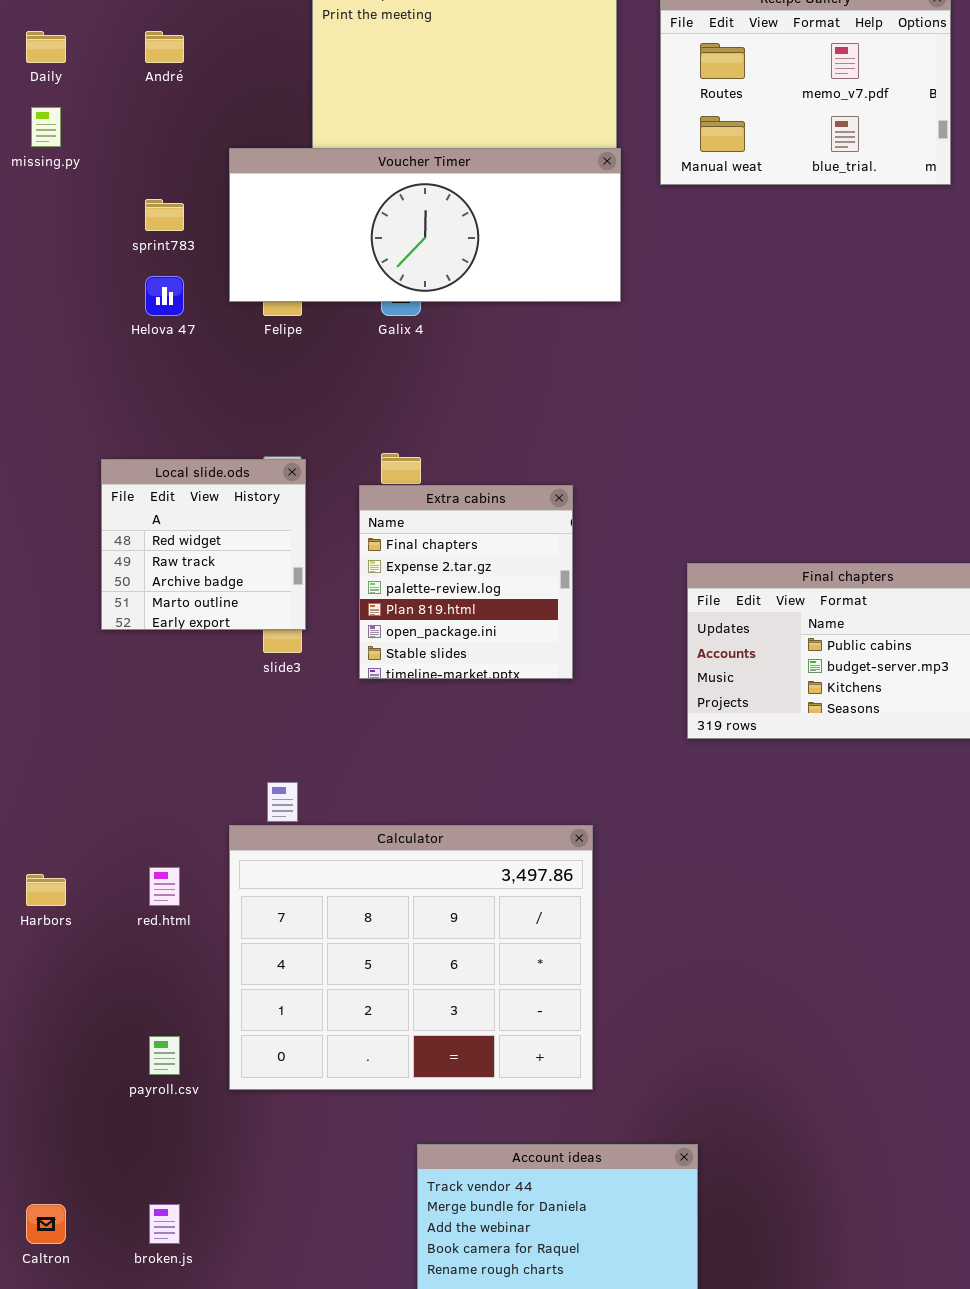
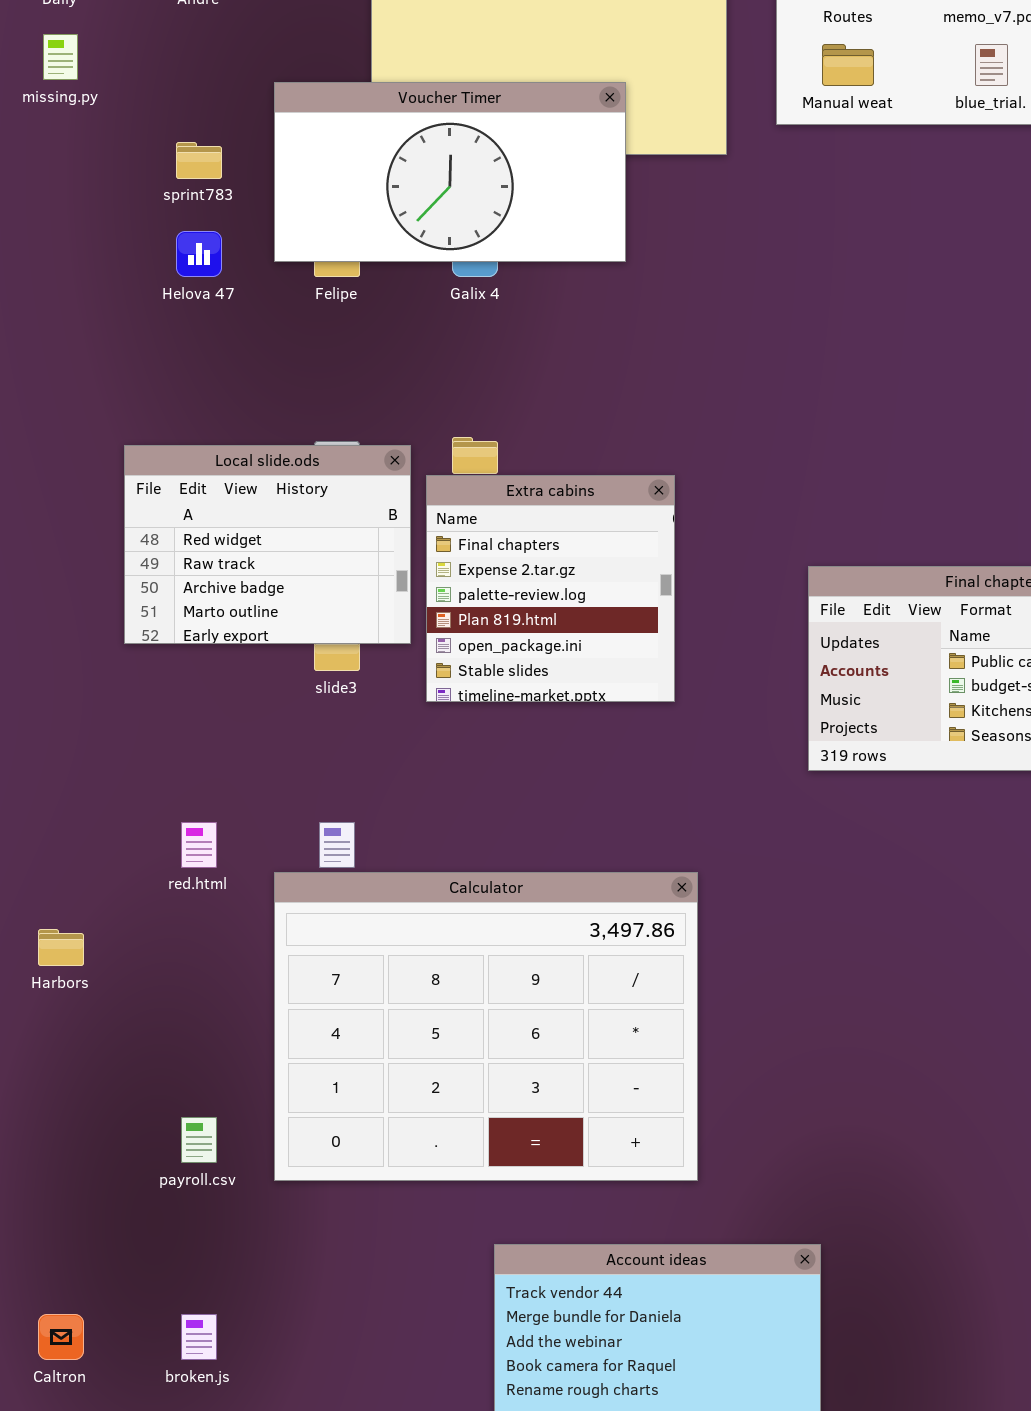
Voucher Timer: [229,148,621,302] -> [274,82,626,262], resized
Local slide.ods: [101,459,306,630] -> [124,445,411,644], resized
red.html: [149,867,180,906] -> [181,822,217,868], moved

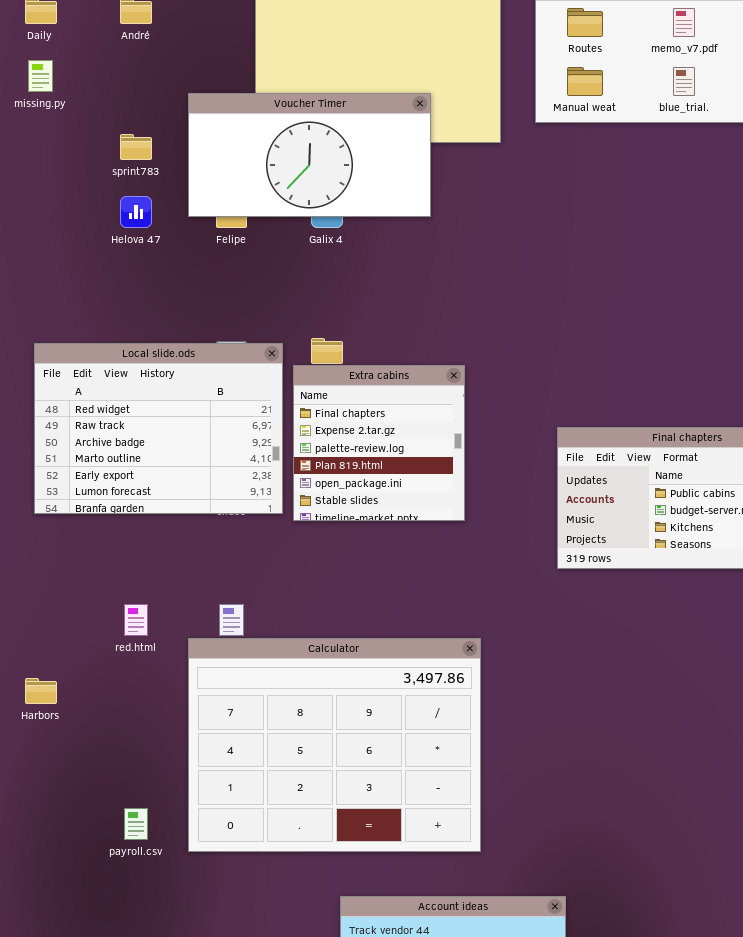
Local slide.ods: [124,445,411,644] -> [34,343,283,514], resized

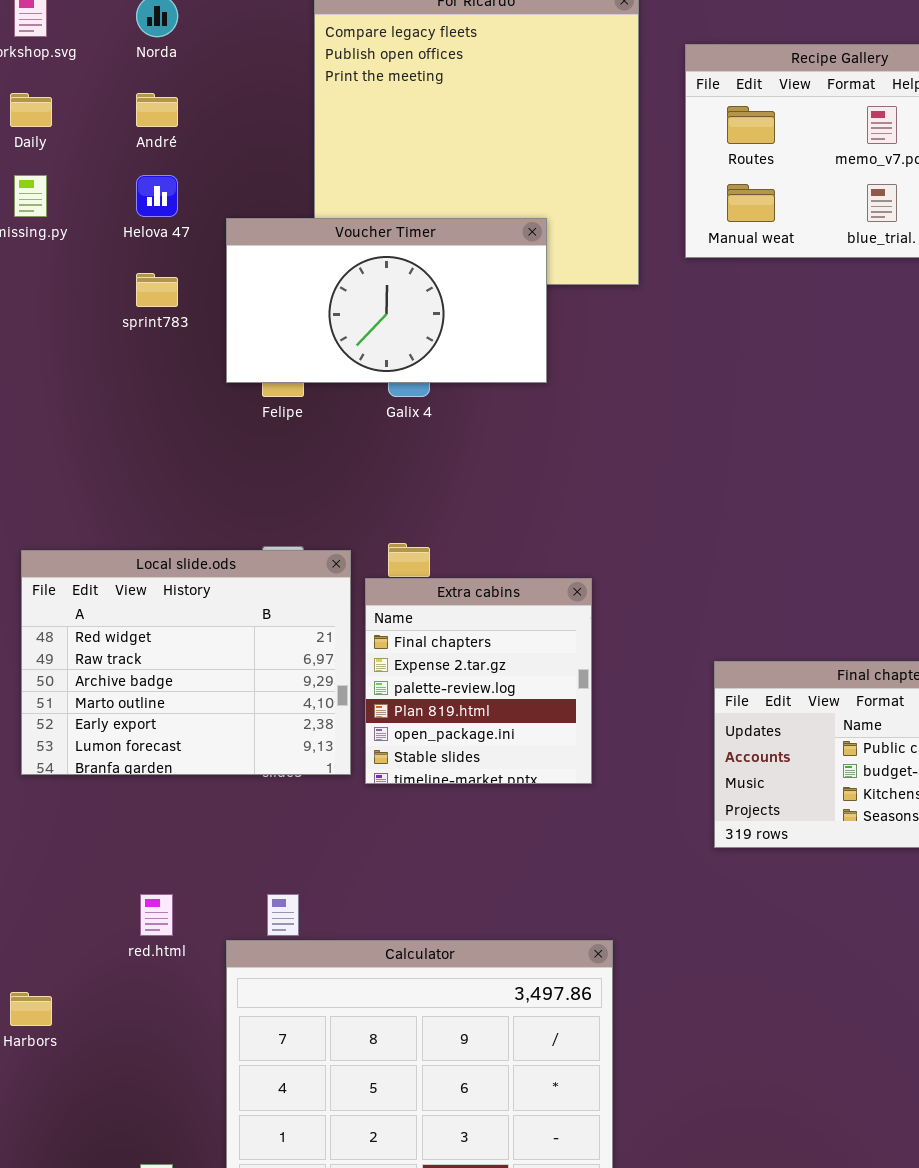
Helova 47: [120,196,152,228] -> [136,175,178,217], moved

